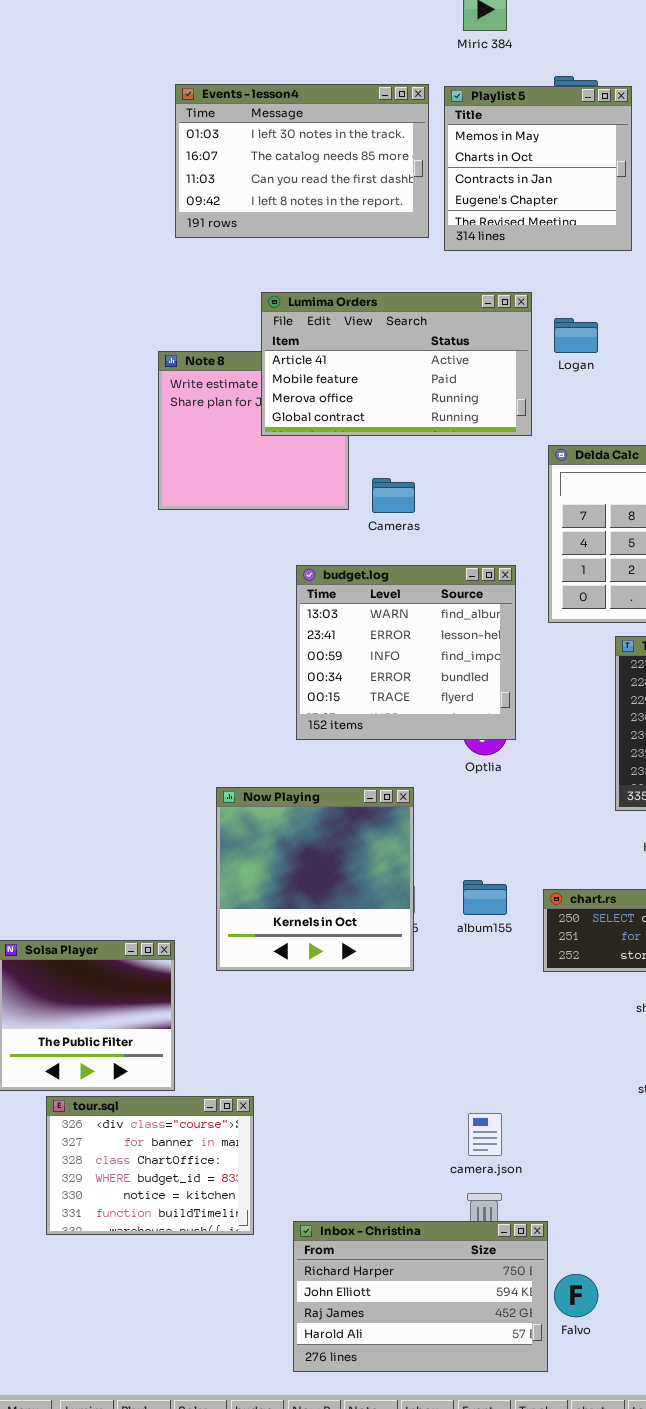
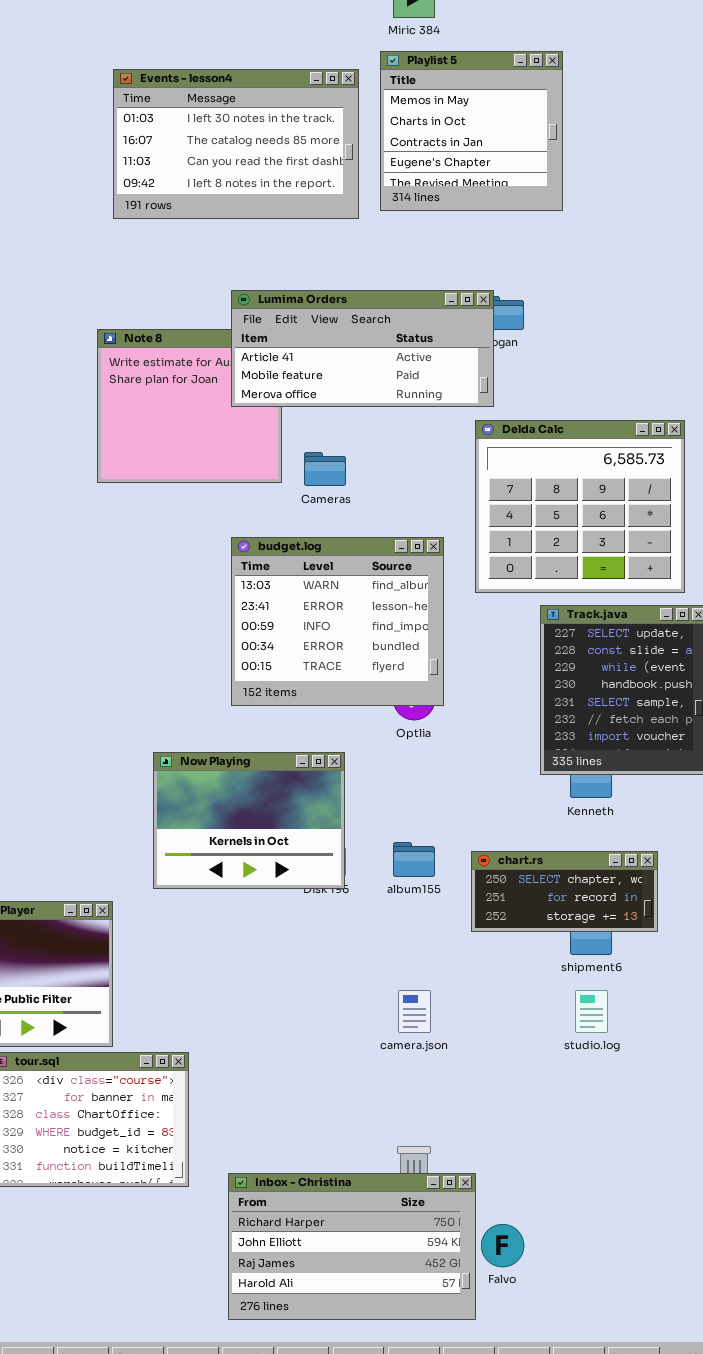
Playlist 5: [444,86,632,251] -> [380,51,563,211], moved
Lumima Orders: [261,292,532,436] -> [231,290,494,407], moved, resized
Now Playing: [216,787,414,971] -> [153,752,345,889], resized
camera.json: [468,1113,502,1156] -> [398,990,431,1033], moved

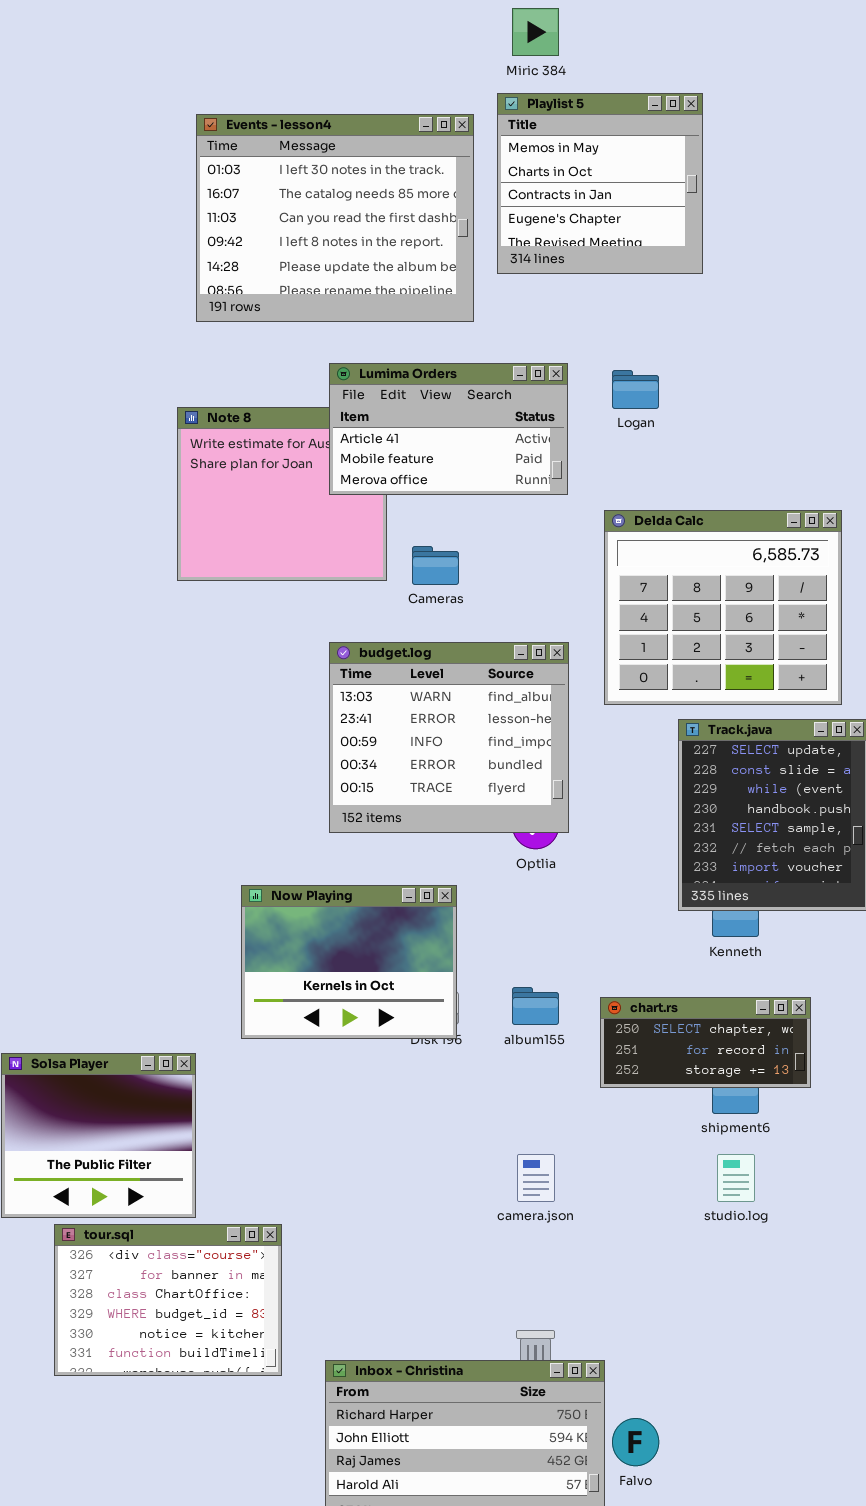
Events - lesson4: [113,69,359,219] -> [196,114,474,322], resized
Lumima Orders: [231,290,494,407] -> [329,363,568,495], resized

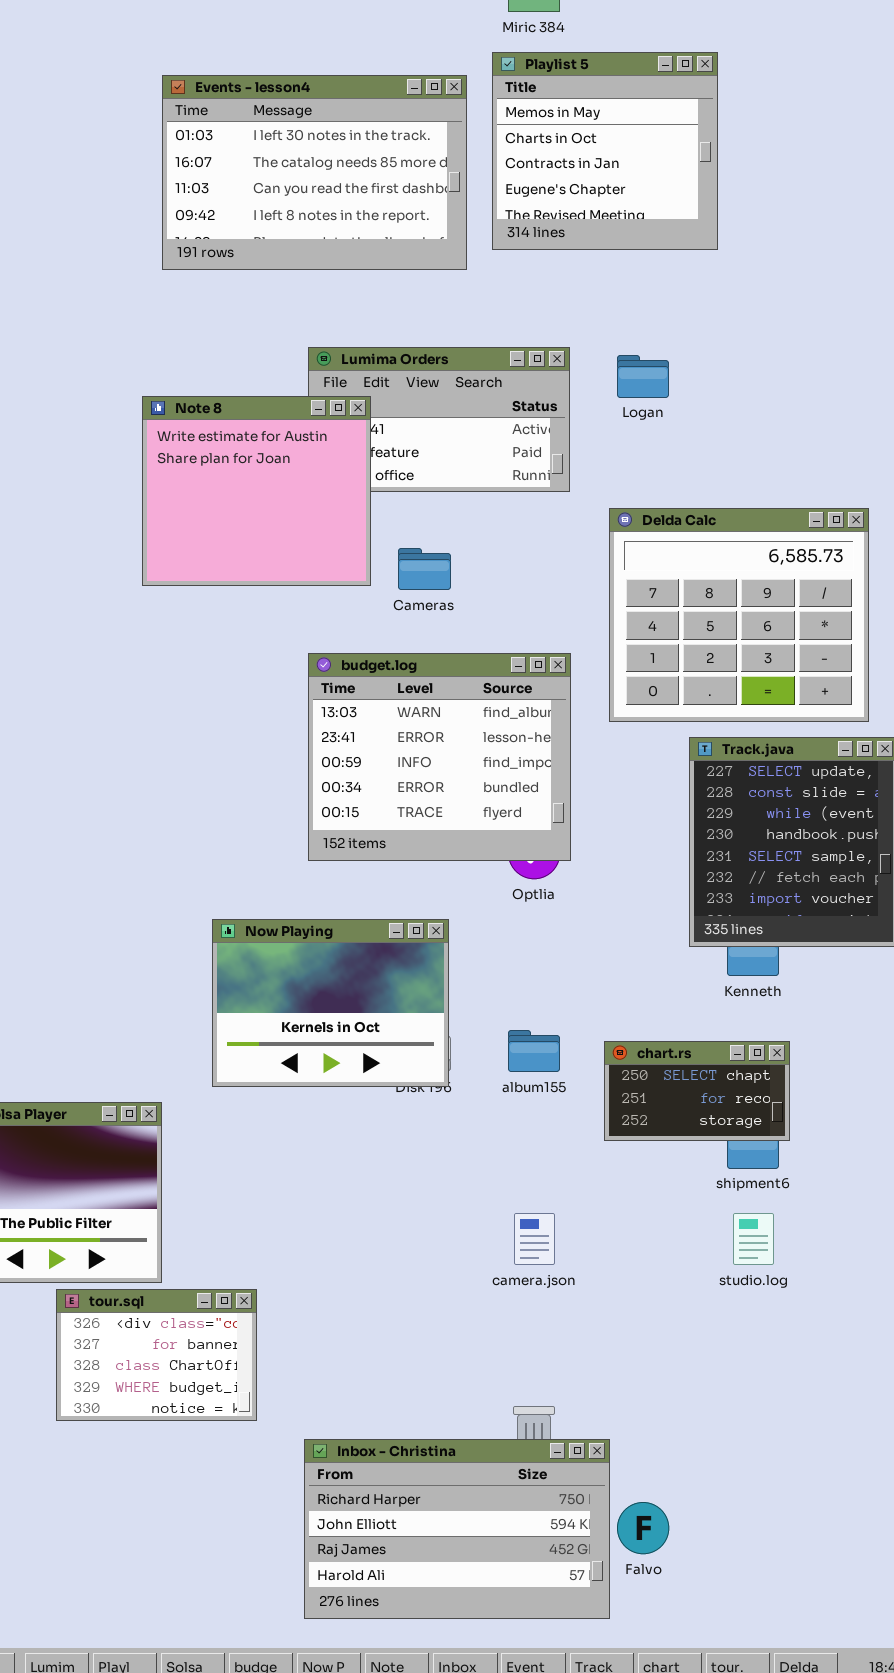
Events - lesson4: [196,114,474,322] -> [162,75,467,270], resized
Note 8: [177,407,387,581] -> [142,396,371,586], raised
chart.rs: [600,997,811,1088] -> [604,1041,790,1141], resized
tour.sql: [54,1224,282,1376] -> [56,1289,257,1421], resized

